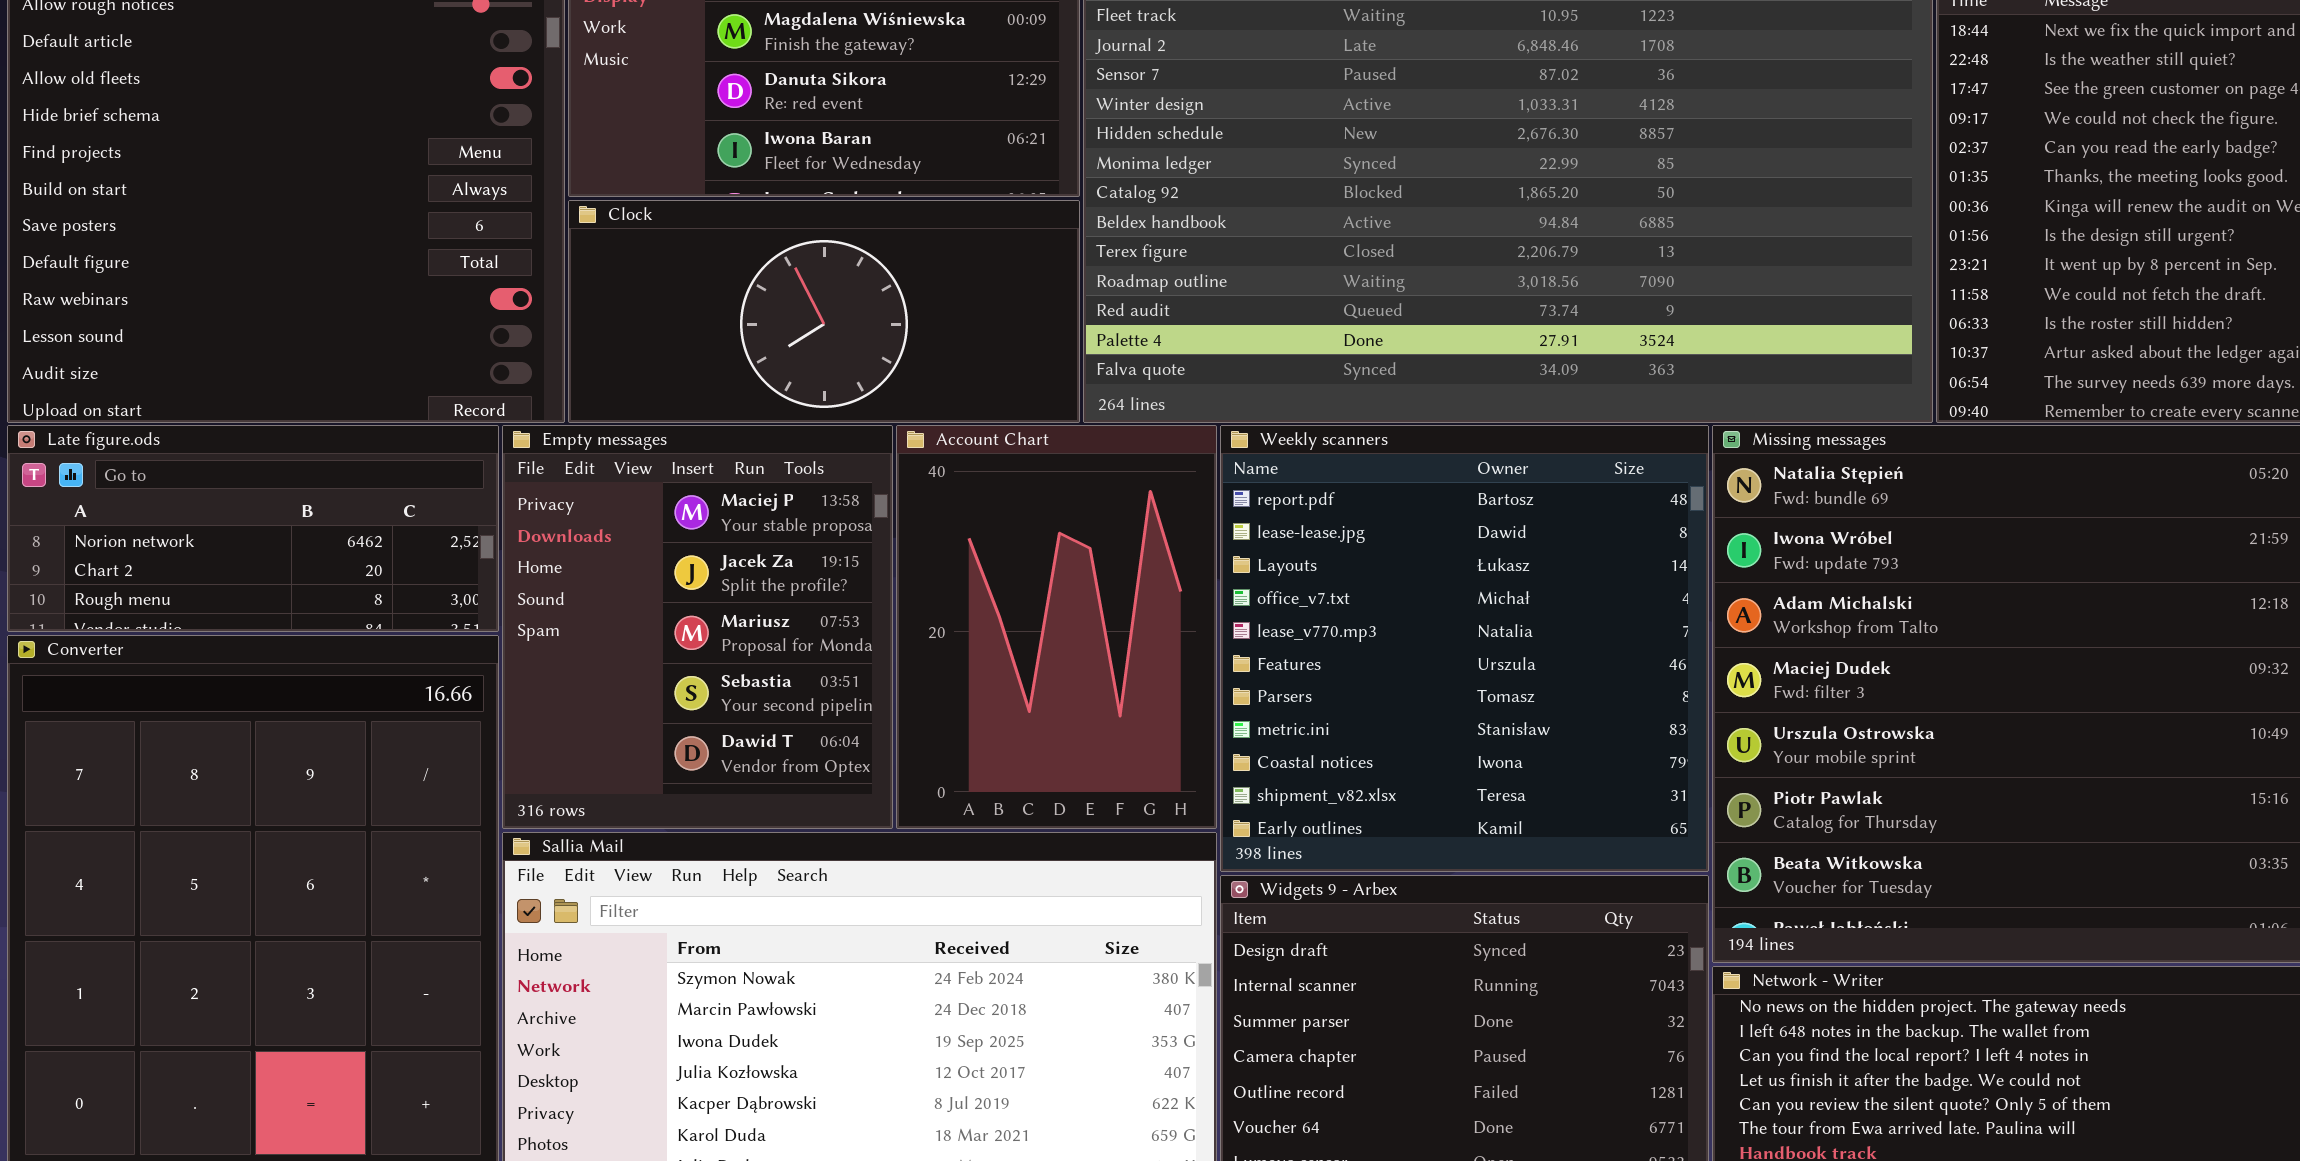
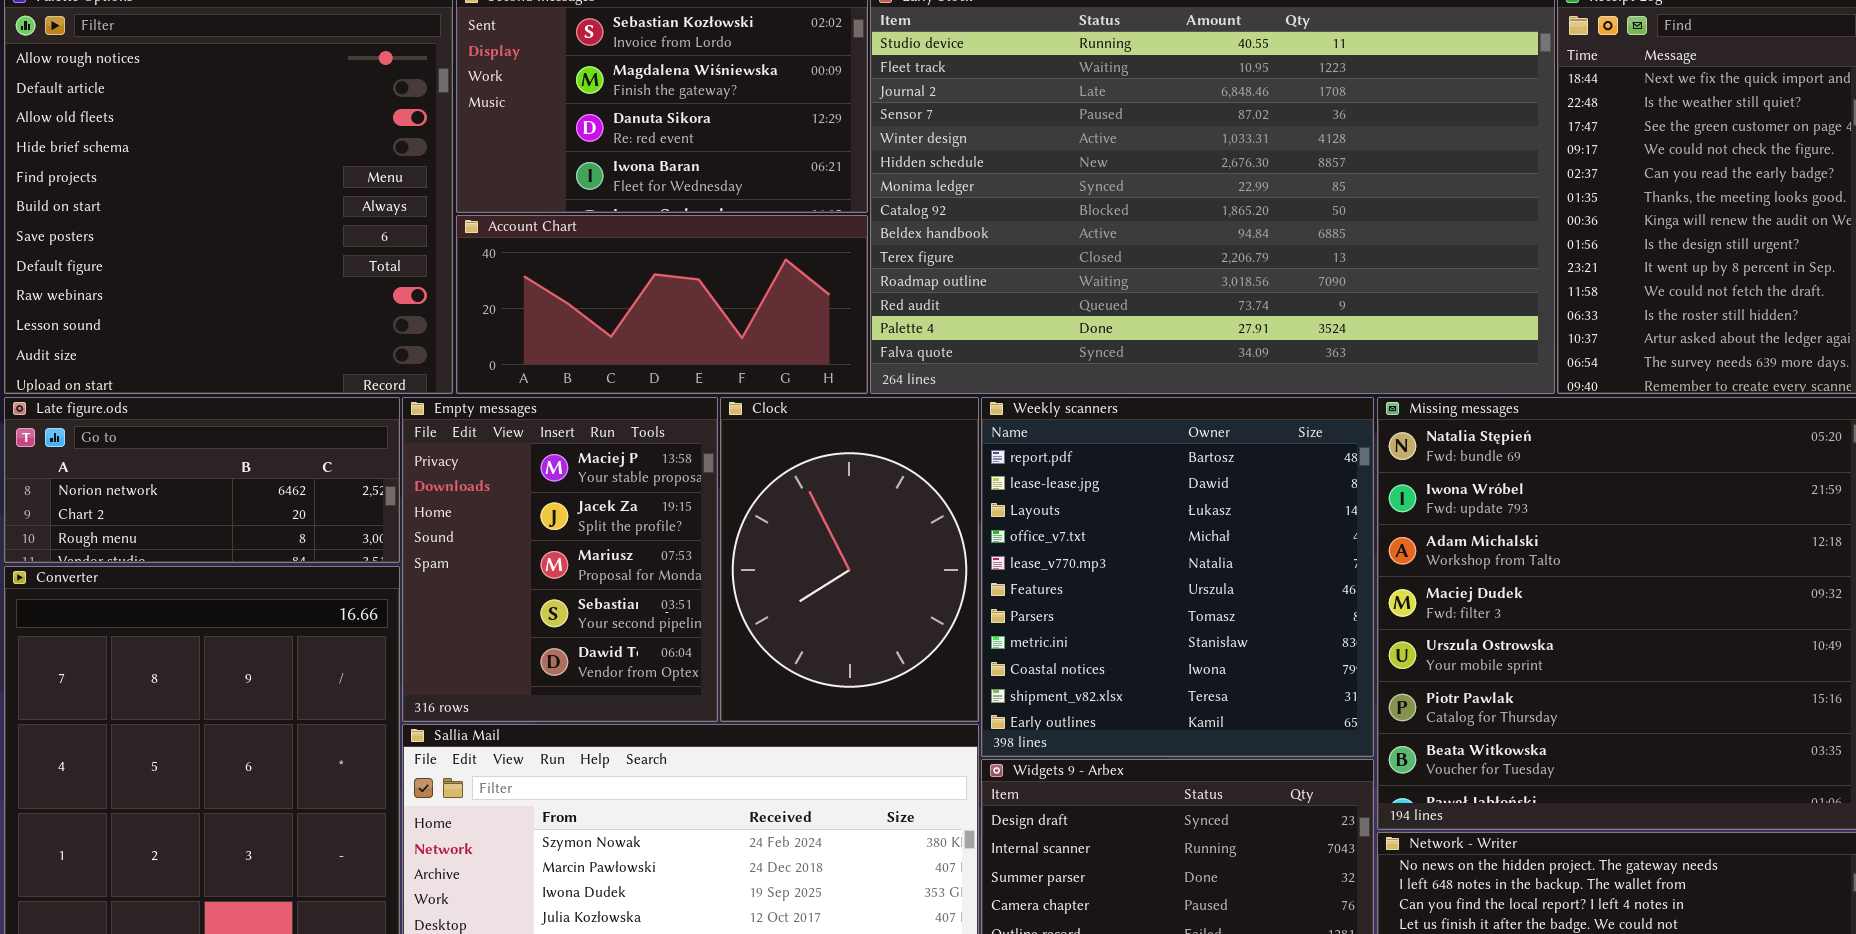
Clock: [568,200,1080,423] -> [720,397,979,722], moved, resized
Account Chart: [896,425,1217,829] -> [456,215,868,394], moved, resized

